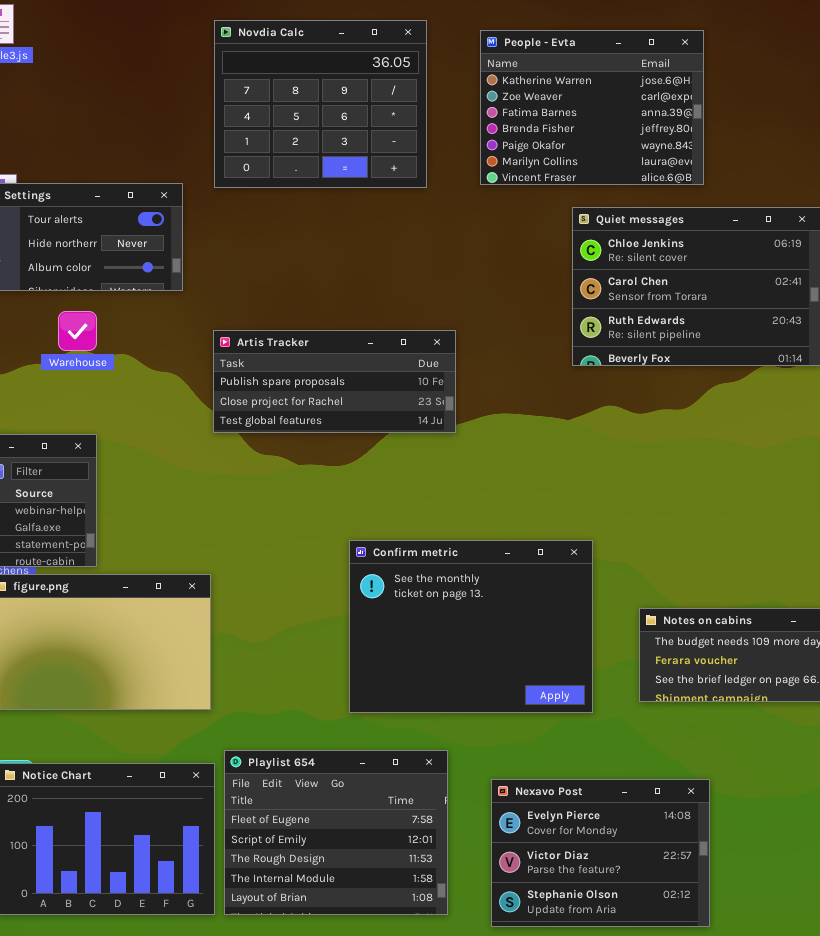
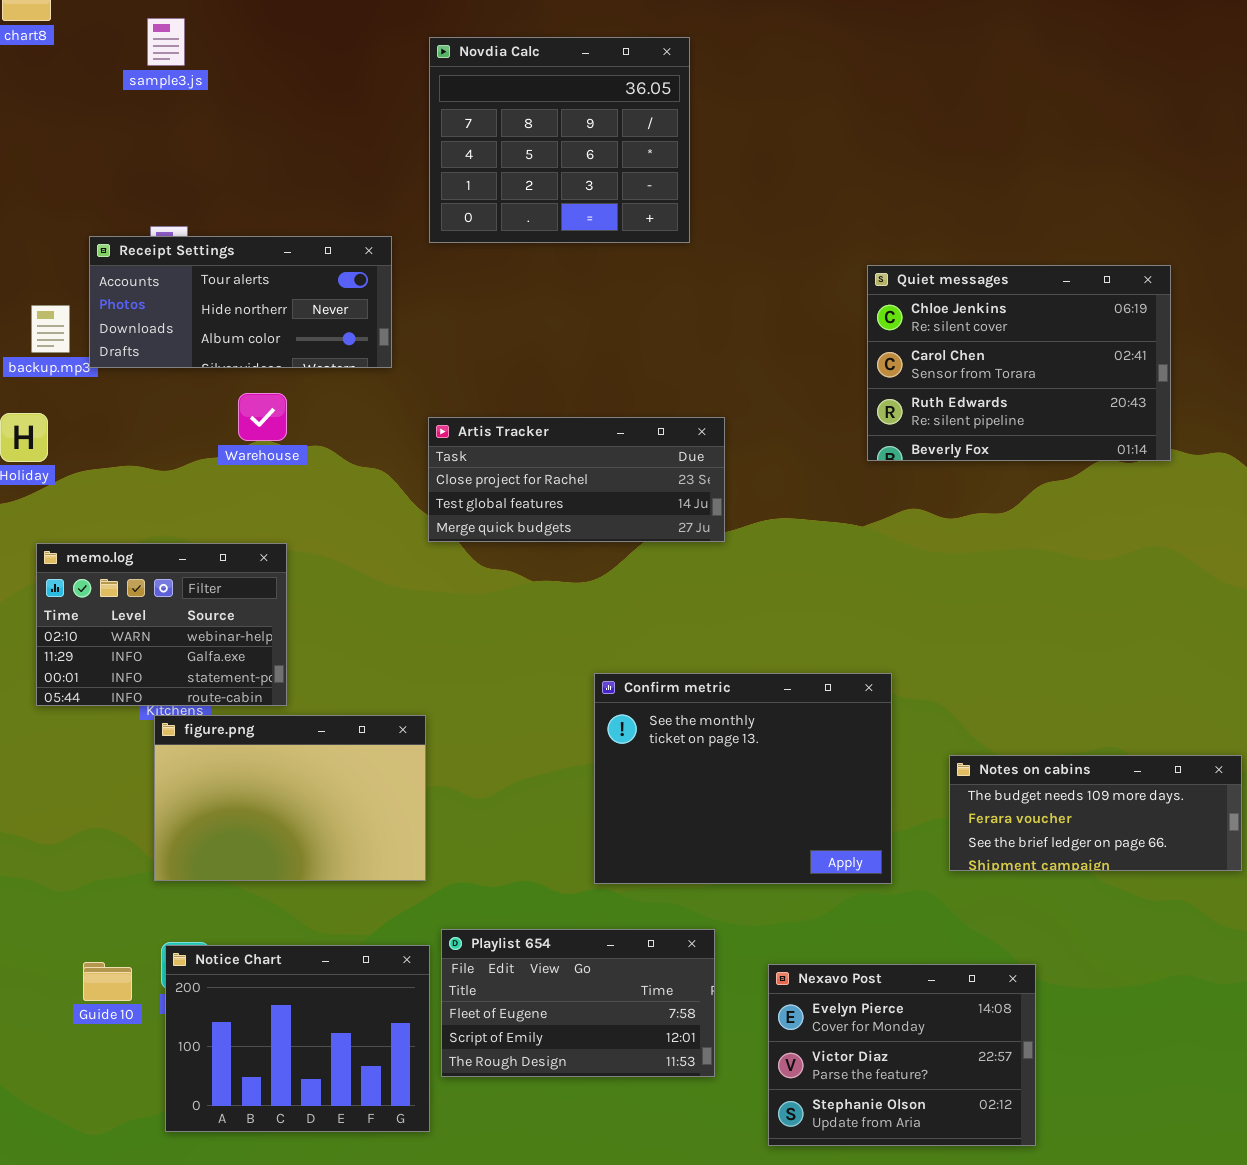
People - Evta: [480,30,704,185] -> none, closed
Artis Tracker: [213,330,456,433] -> [428,417,725,542], scrolled down 1 row
Playlist 654: [224,750,448,915] -> [441,929,715,1077], resized

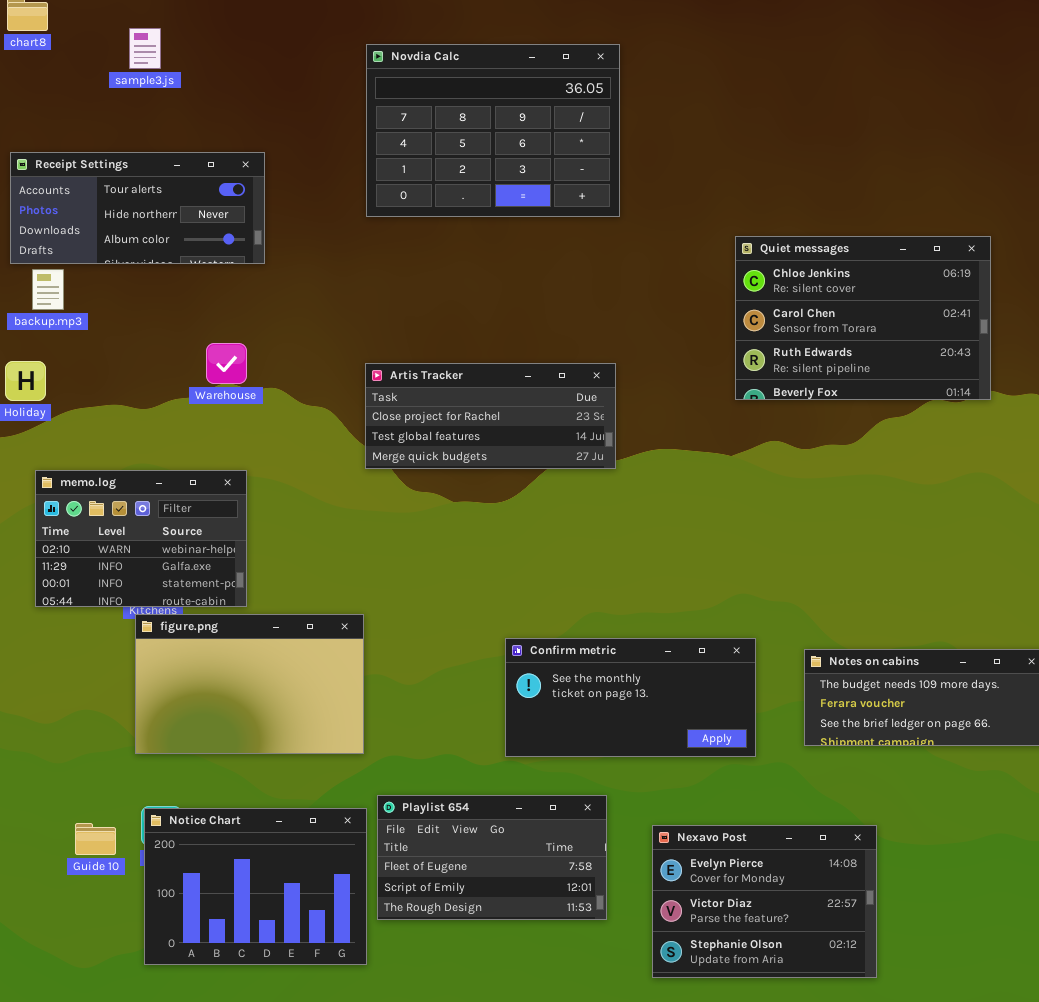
Novdia Calc: [429,37,690,243] -> [366,44,620,217], resized
Receipt Settings: [89,236,392,368] -> [10,152,265,264], moved
Confirm metric: [594,673,892,884] -> [505,638,756,757], resized

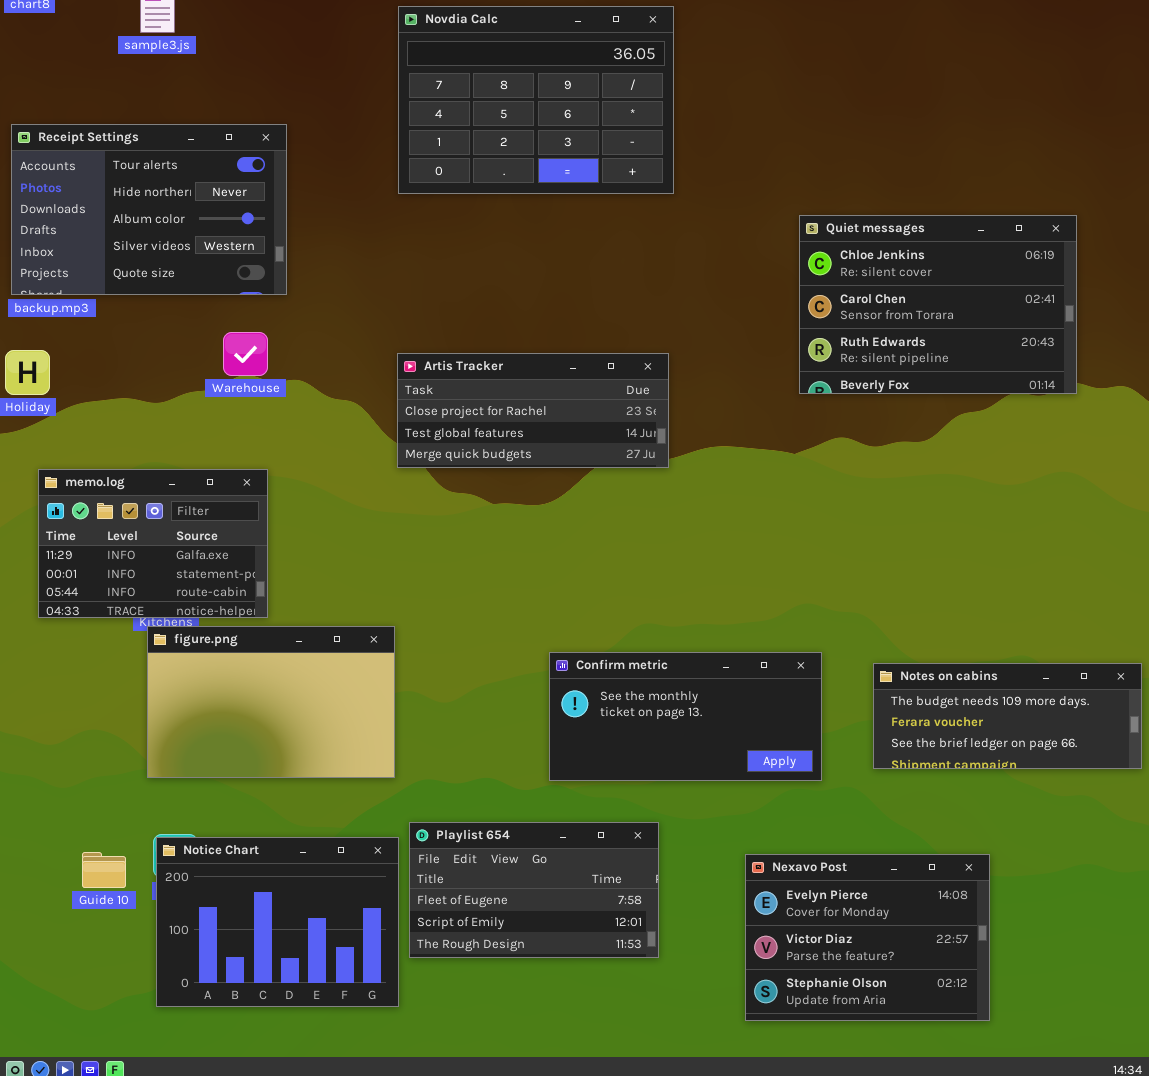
Receipt Settings: [10,152,265,264] -> [11,124,287,295], resized
memo.log: [35,470,247,607] -> [38,469,268,618], scrolled down 1 row
Nexavo Post: [652,825,877,978] -> [745,854,990,1021], moved

